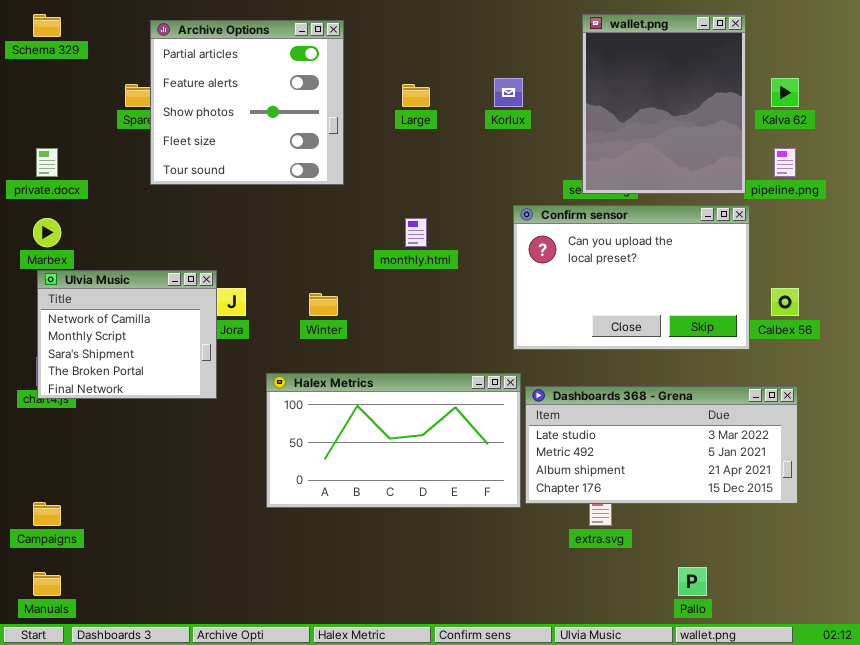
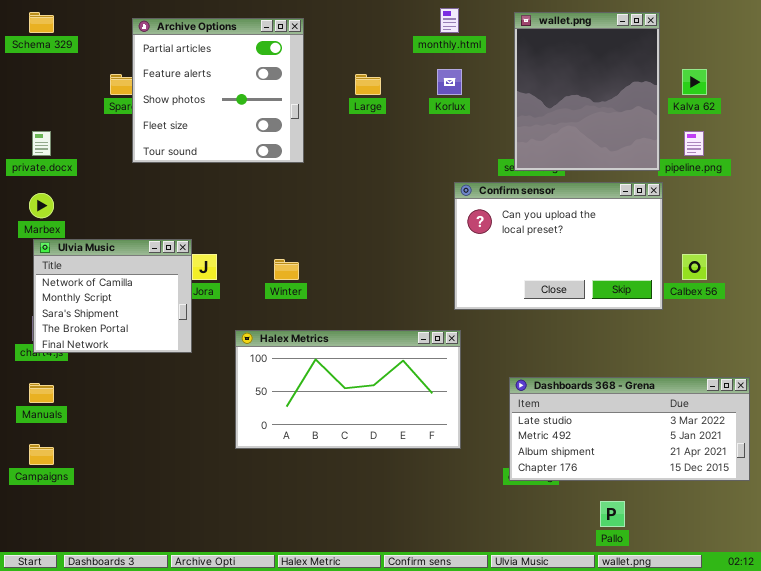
monthly.html: [405,218,427,247] -> [440,8,459,33], moved
Dashboards 368 - Grena: [525,386,798,504] -> [509,377,750,481], moved
Manuals: [33,572,61,596] -> [29,383,54,403], moved

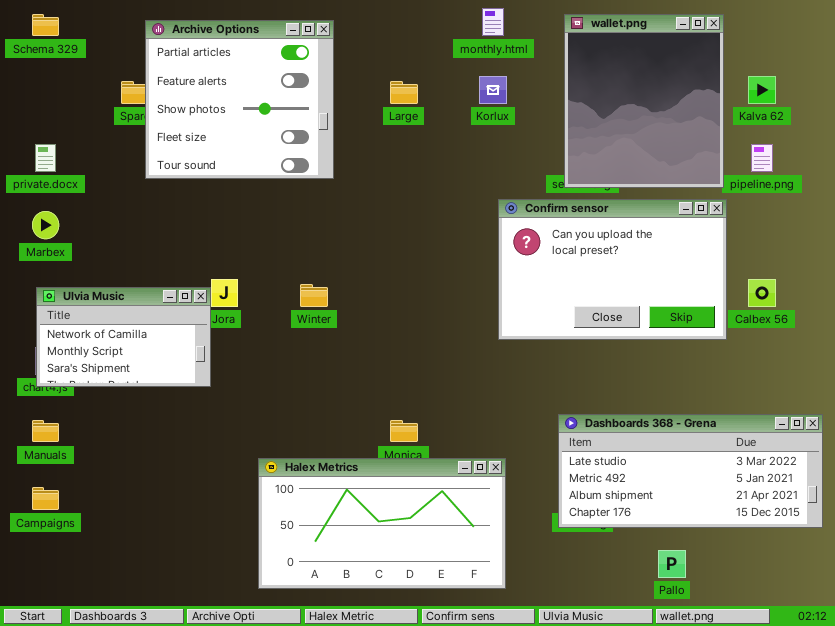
Ulvia Music: [33,239,192,353] -> [36,287,211,387], resized
Halex Metrics: [235,330,461,449] -> [258,458,506,589], moved

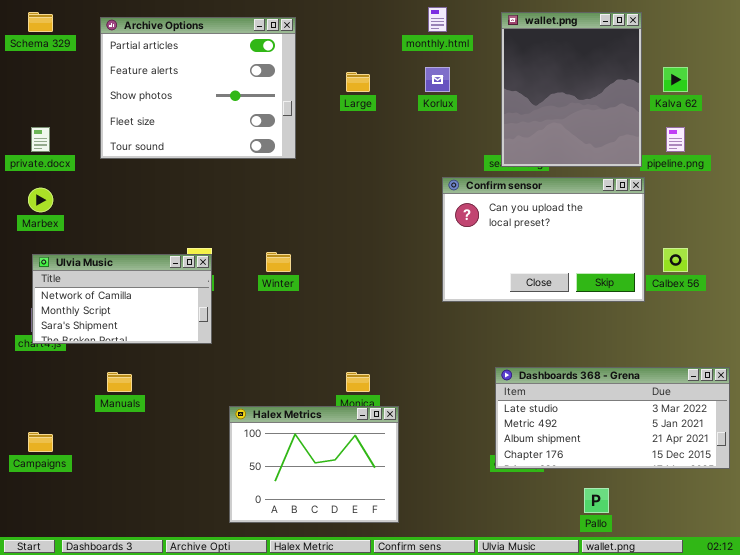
Archive Options: [145,20,334,179] -> [100,17,296,159], resized
Ulvia Music: [36,287,211,387] -> [32,254,212,344], resized
Manuals: [32,420,59,442] -> [107,372,132,392], moved
Halex Metrics: [258,458,506,589] -> [229,406,399,523], resized

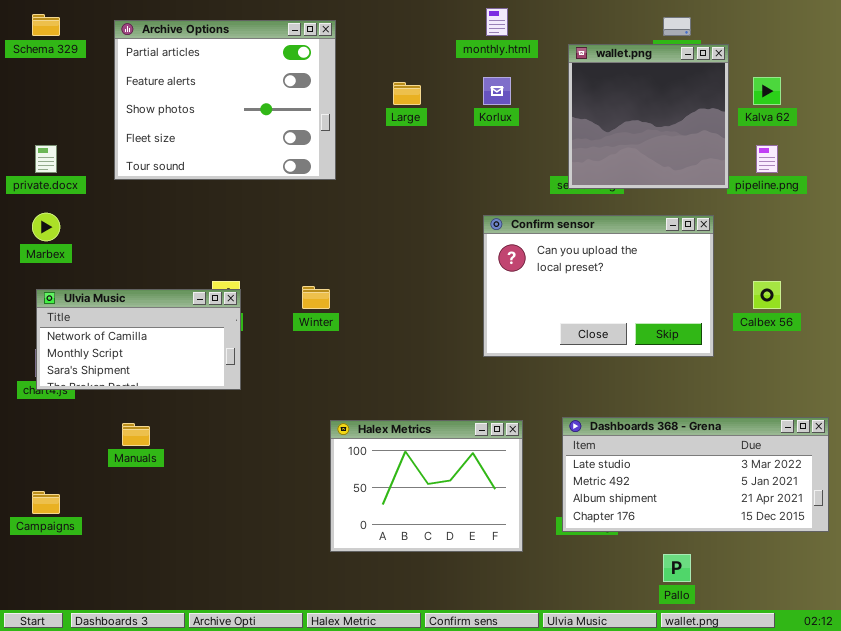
wallet.png: [501,12,642,167] -> [568,44,729,189], resized
Confirm sensor: [442,177,645,302] -> [483,215,714,357], moved
Halex Metrics: [229,406,399,523] -> [330,420,523,552], moved

